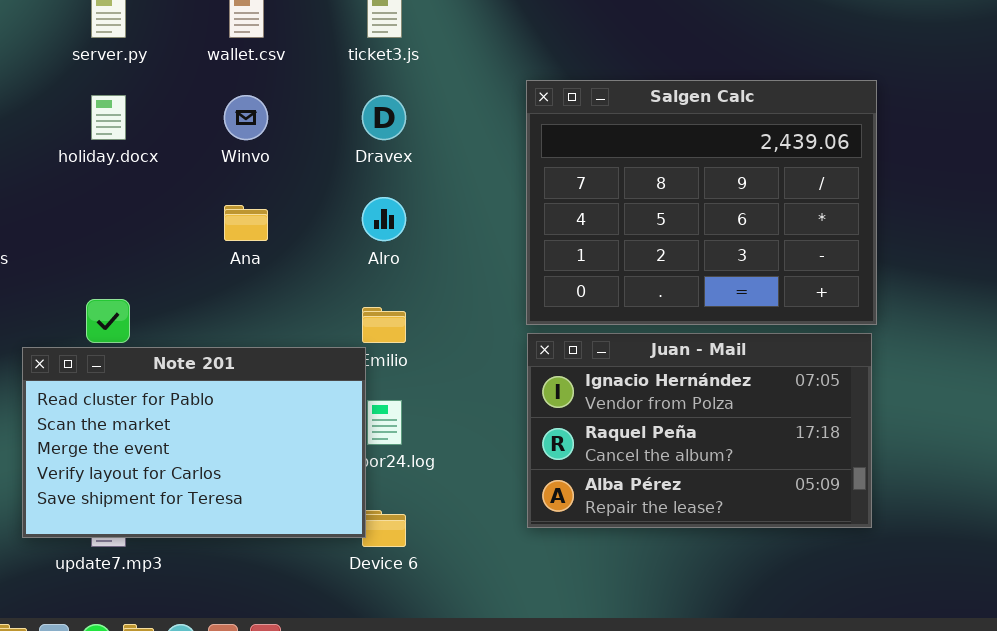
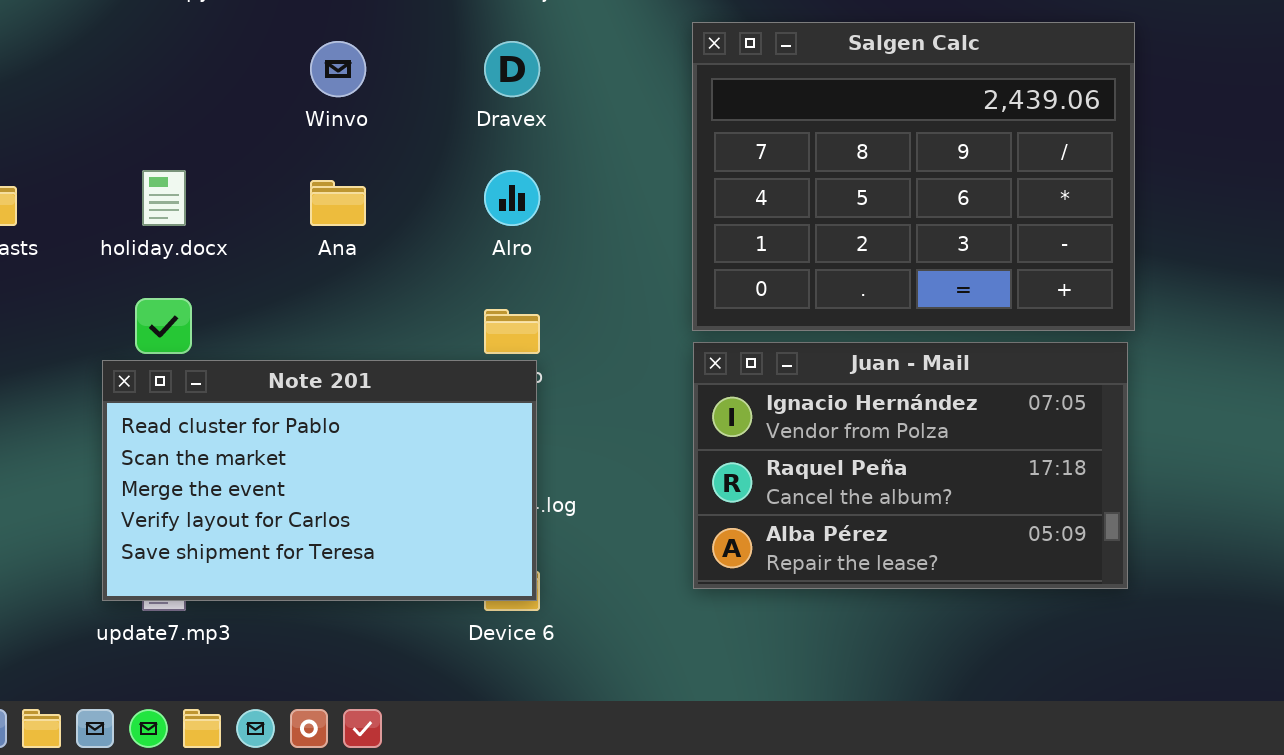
holiday.docx: [91,95,126,140] -> [142,170,186,226], moved
Note 201: [22,347,366,538] -> [102,360,537,601], moved

